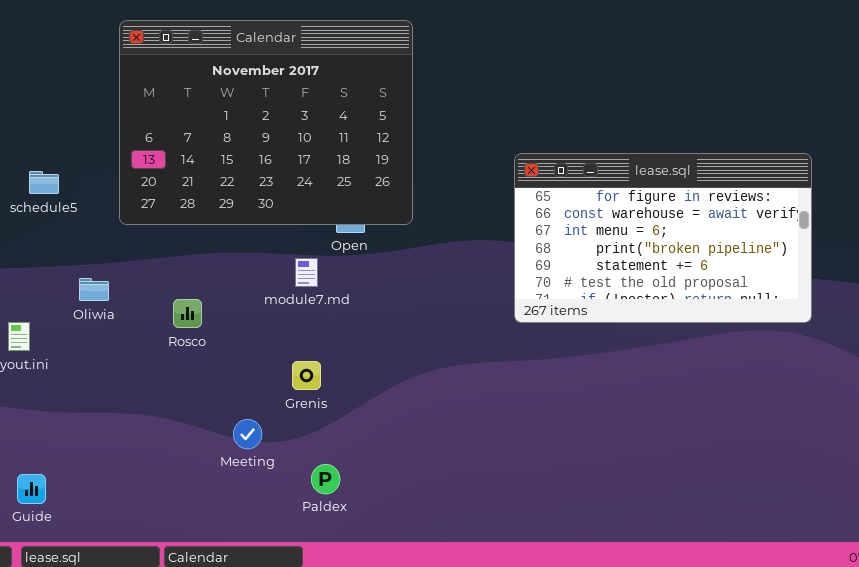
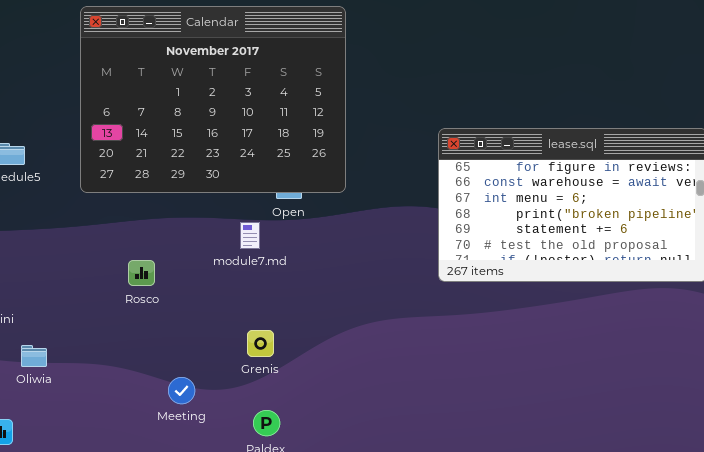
Oliwia: [79,278,109,301] -> [21,345,47,367], moved
Grenis: [292,361,321,390] -> [247,330,274,357], moved
Meeting: [233,419,262,449] -> [168,377,195,404], moved

